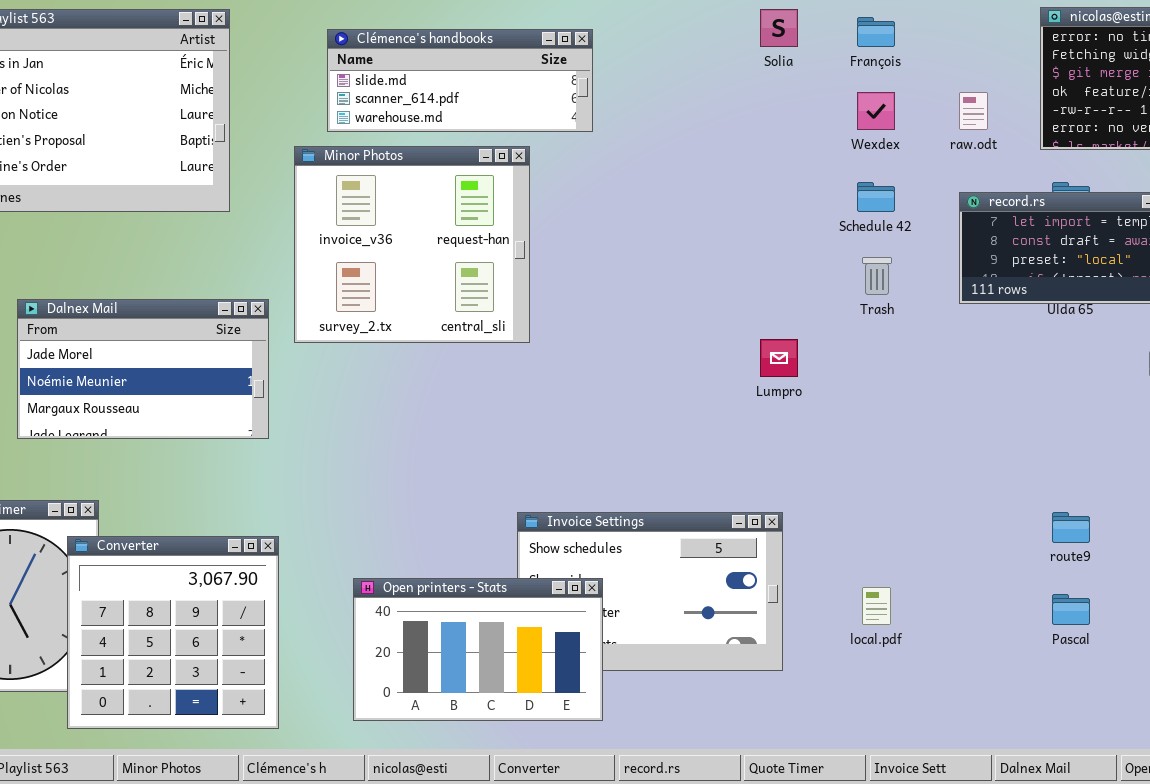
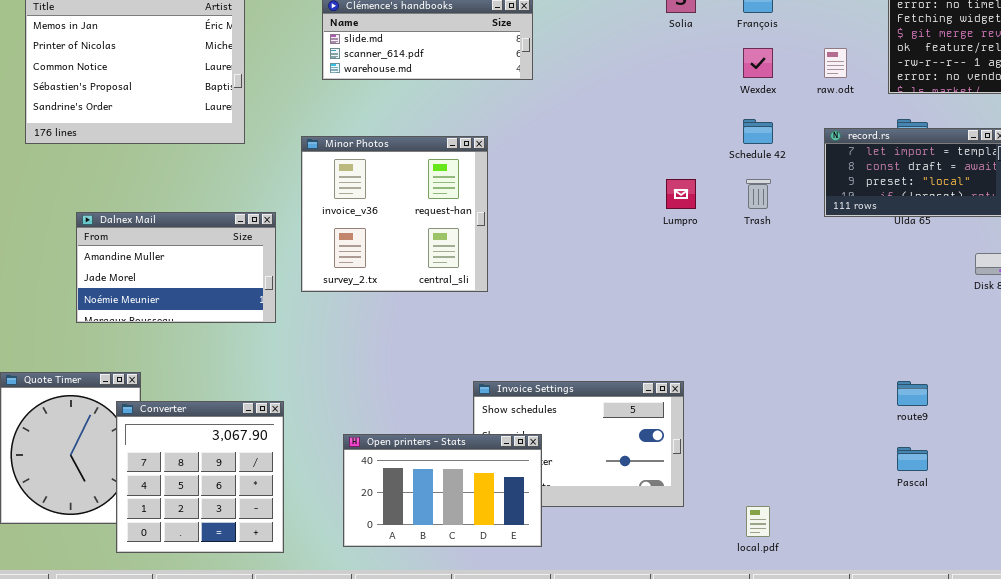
Minor Photos: [294,146,530,343] -> [301,136,488,292], moved
Dalnex Mail: [17,299,269,439] -> [76,212,276,323], scrolled up 1 row
Lumpro: [760,339,798,377] -> [666,179,696,209], moved
local.pdf: [862,587,891,625] -> [746,506,770,537], moved

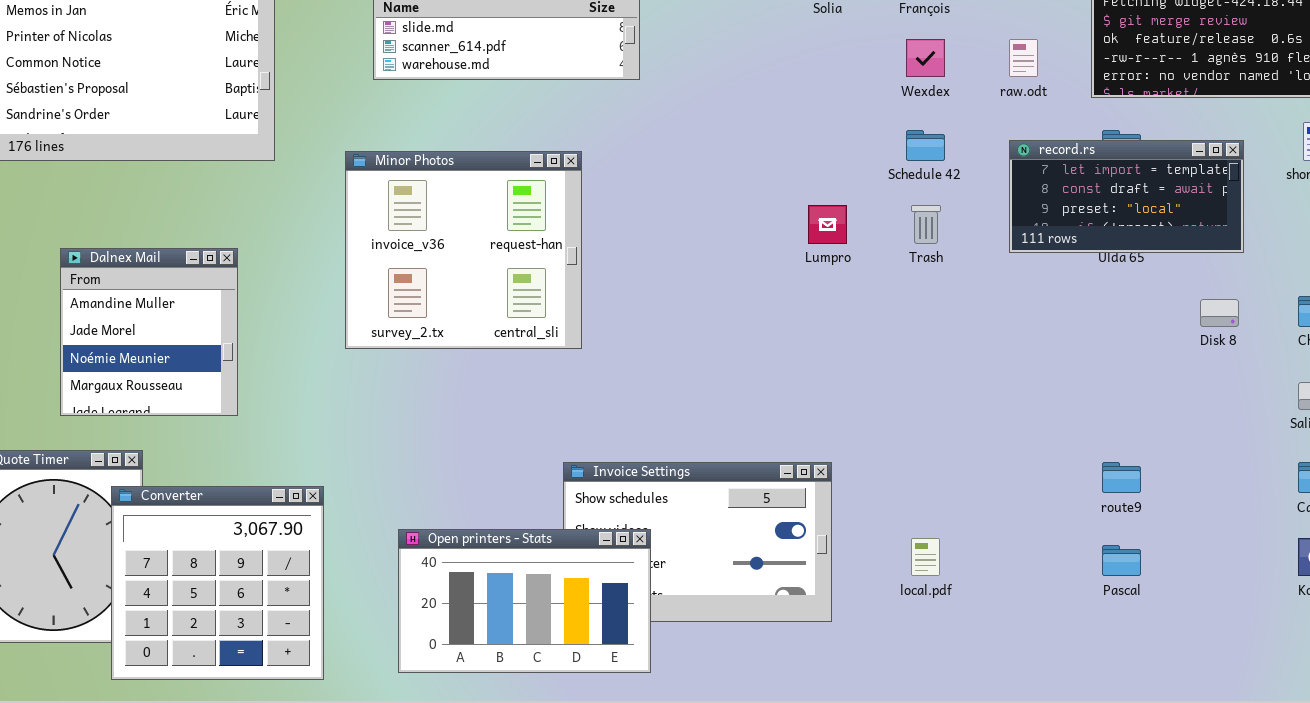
Dalnex Mail: [76,212,276,323] -> [60,248,238,416], resized
local.pdf: [746,506,770,537] -> [911,538,940,576], moved

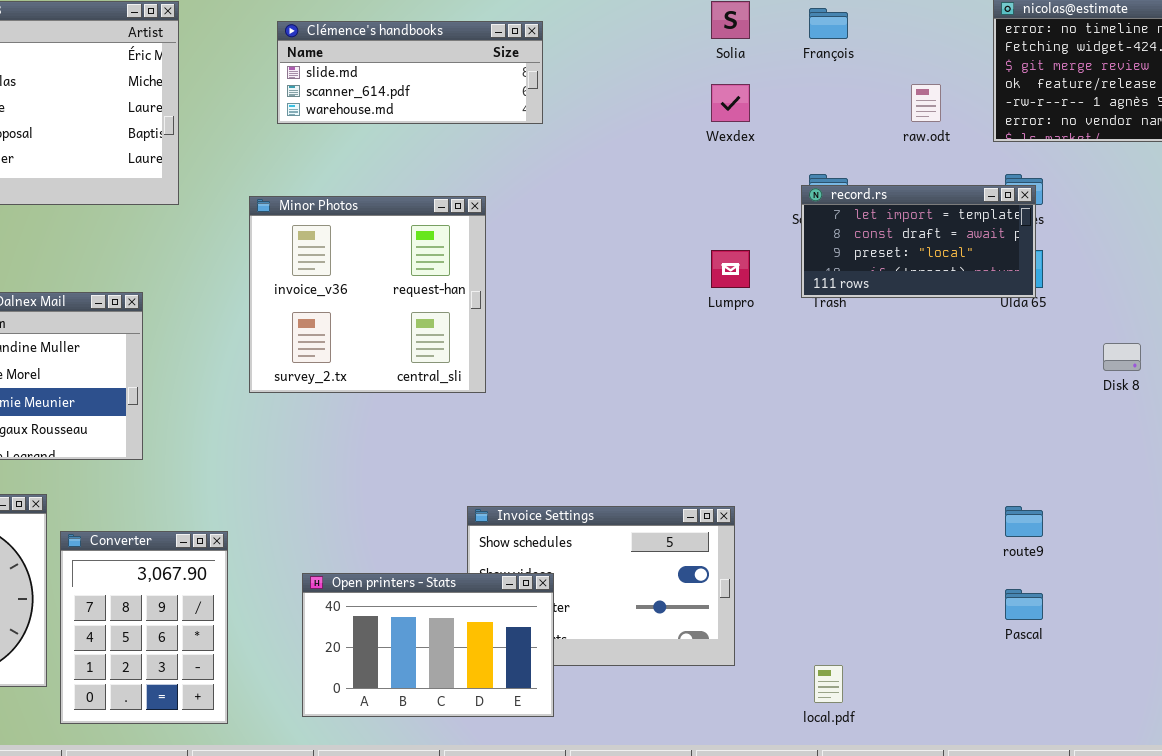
Wexdex: [906,39,945,77] -> [711,84,750,122], moved
record.rs: [1009,140,1244,253] -> [801,185,1036,298], moved
Converter: [111,486,324,680] -> [60,531,228,724], resized
local.pdf: [911,538,940,576] -> [814,665,843,703], moved

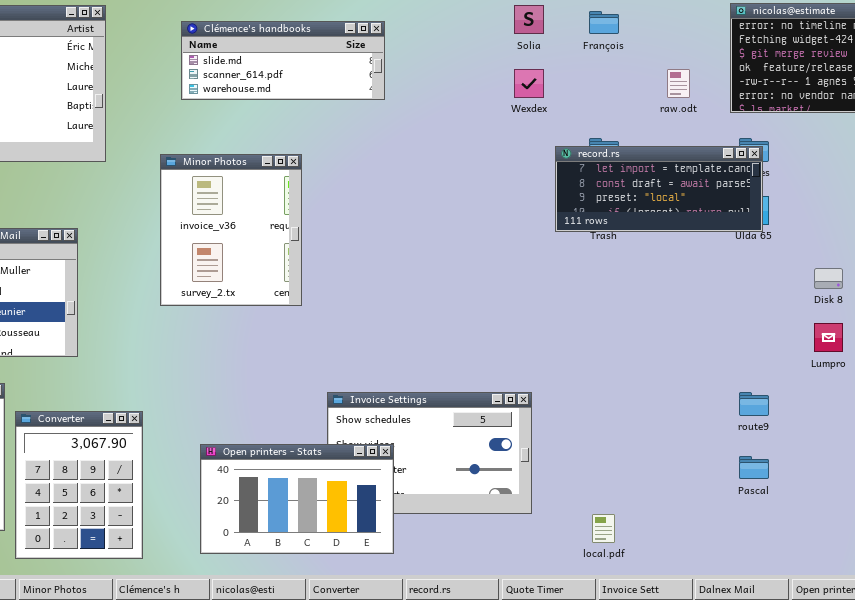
record.rs: [801,185,1036,298] -> [555,146,763,232], resized
Minor Photos: [249,196,486,393] -> [160,154,302,306], resized
Lumpro: [711,250,750,288] -> [814,323,843,352], moved

